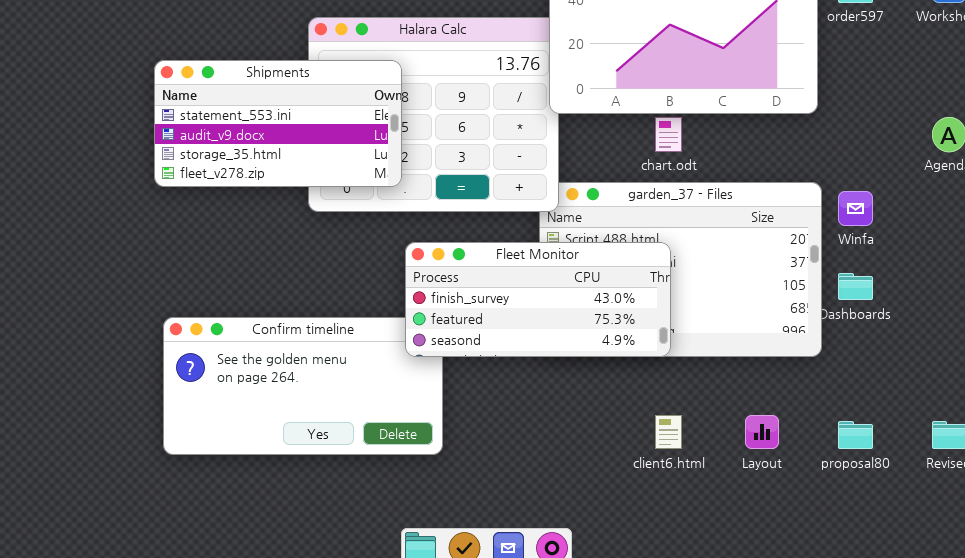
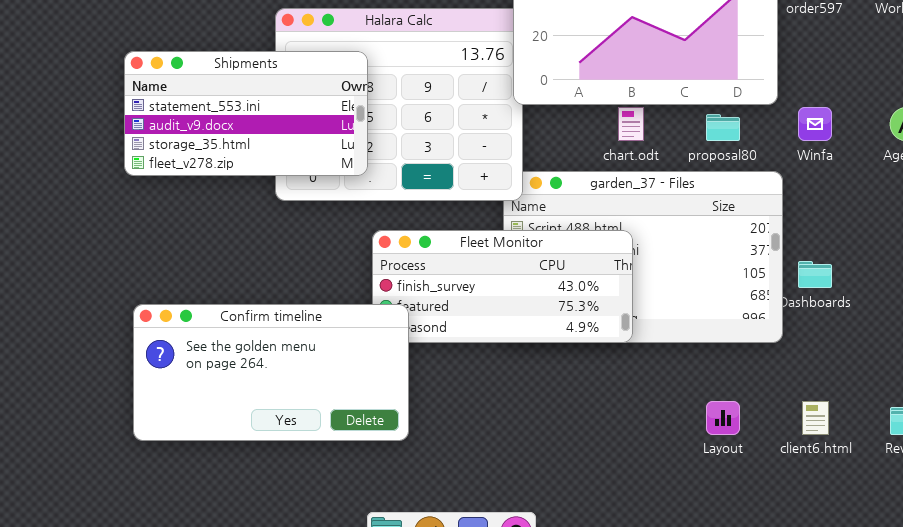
Winfa: [838,191,873,226] -> [798,107,832,141], moved
Confirm timeline: [163,317,443,455] -> [133,304,409,441], raised
client6.html: [655,415,682,449] -> [802,401,829,435], moved
proposal80: [838,421,873,449] -> [706,114,740,141], moved

